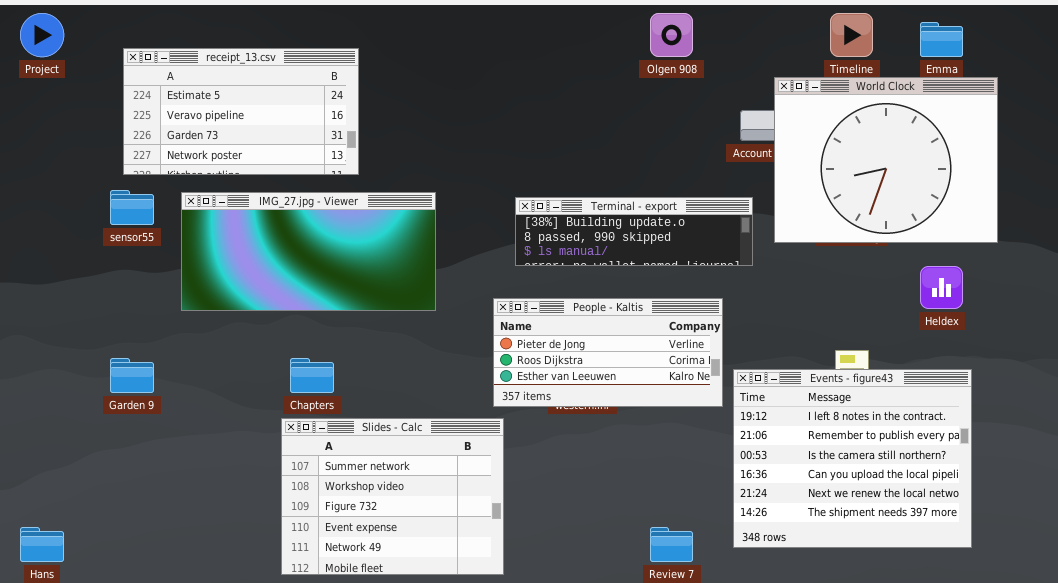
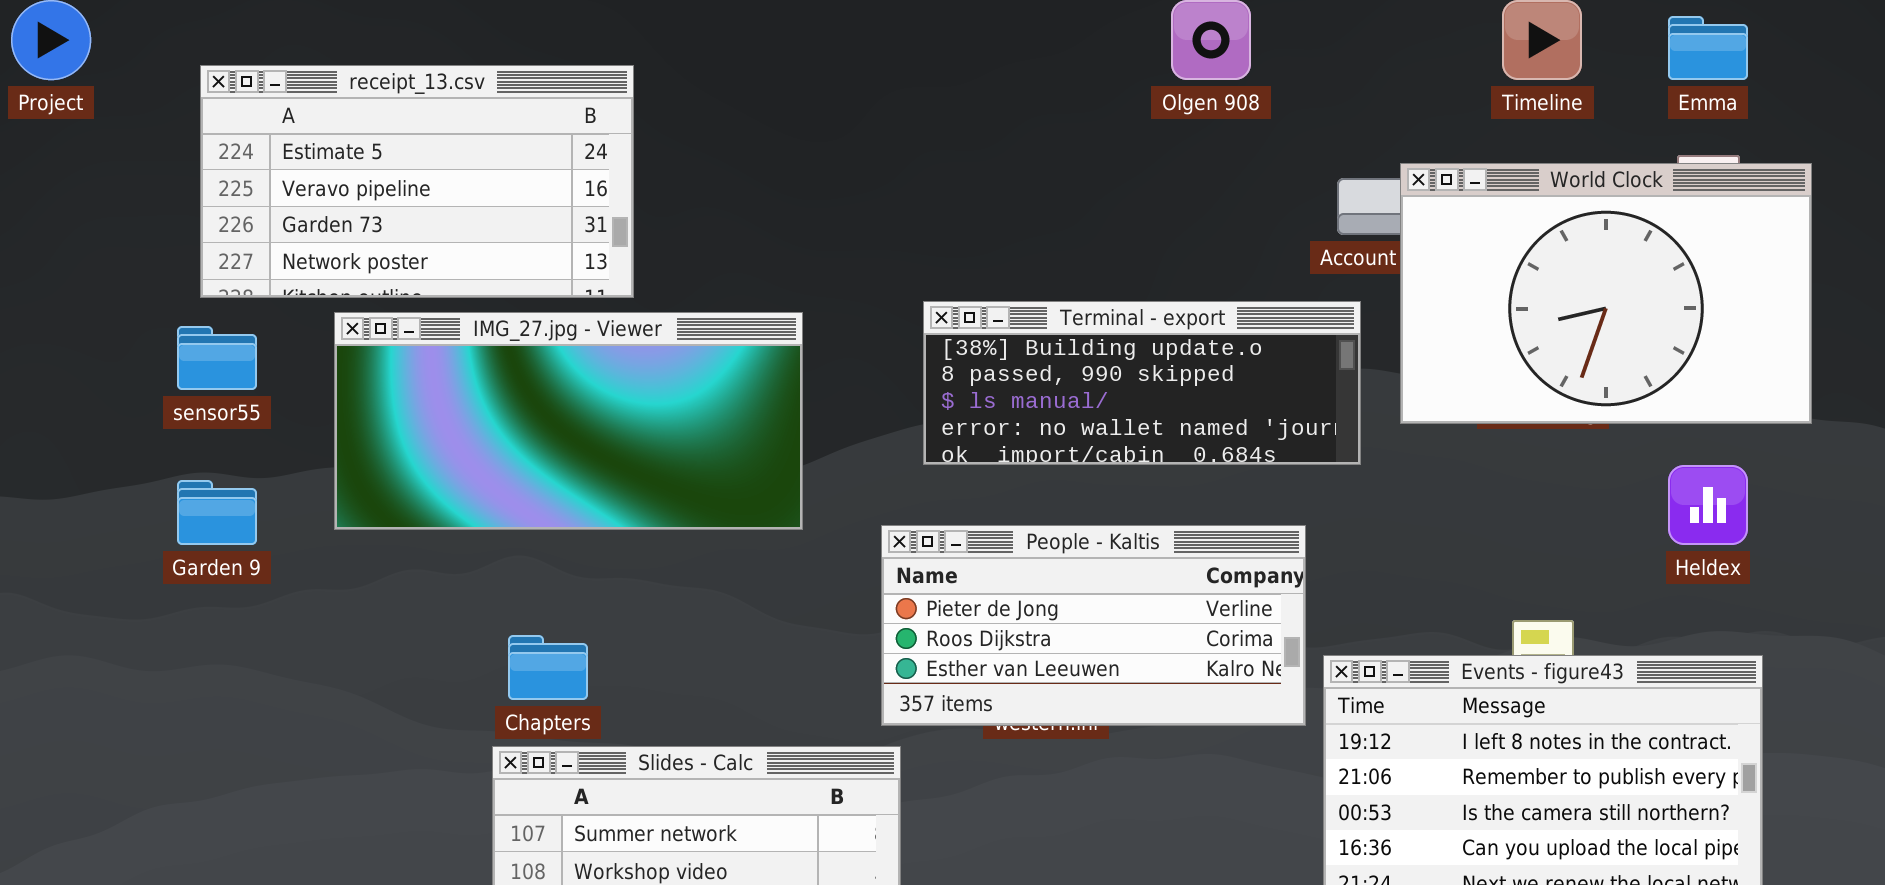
World Clock: [774,77,998,243] -> [1400,163,1812,424], resized
IMG_27.jpg - Viewer: [181,192,436,311] -> [334,312,803,530], moved
Terminal - export: [515,197,753,266] -> [923,301,1361,465], resized
Garden 9: [110,358,154,393] -> [177,480,257,545], moved

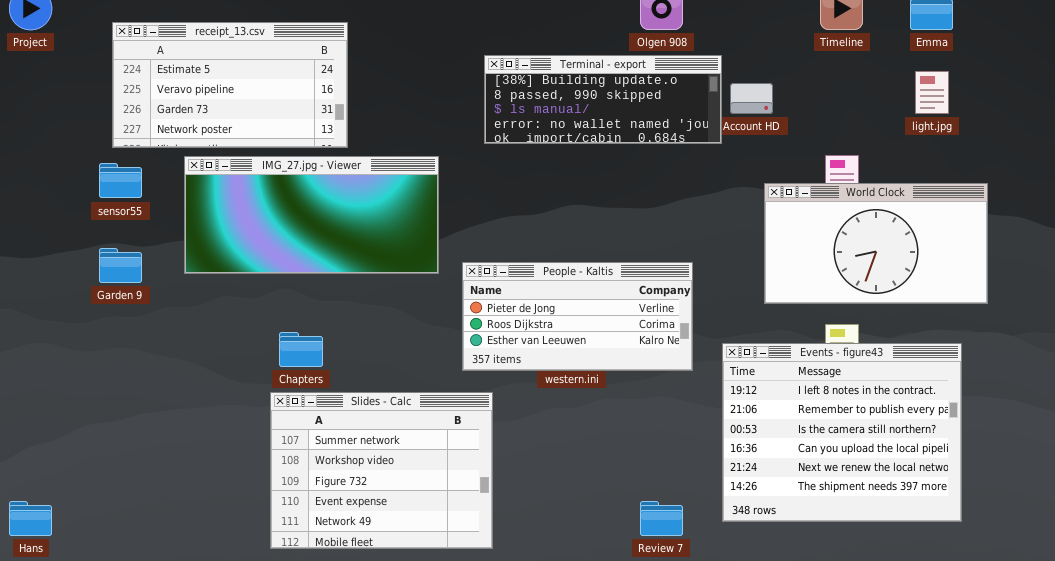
World Clock: [1400,163,1812,424] -> [764,183,988,304], moved, resized
Terminal - export: [923,301,1361,465] -> [484,55,722,144], moved
People - Kaltis: [881,525,1306,726] -> [462,262,693,371], moved

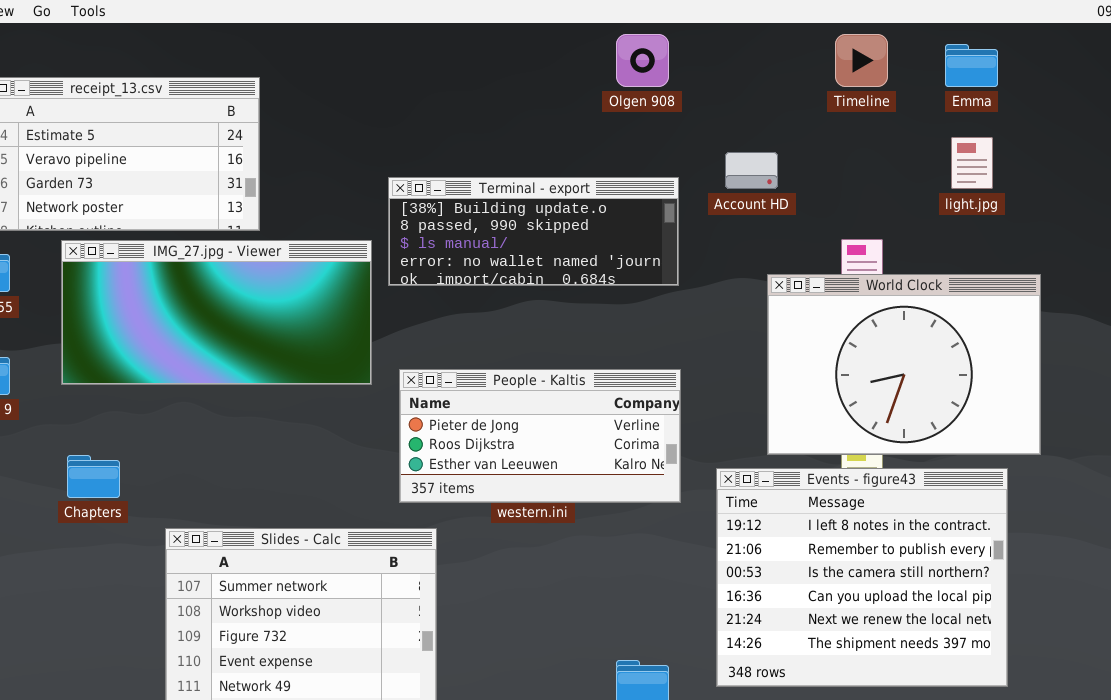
Terminal - export: [484,55,722,144] -> [388,177,679,286], moved
World Clock: [764,183,988,304] -> [767,274,1041,455], resized
Chapters: [279,332,323,367] -> [67,455,120,498], moved

